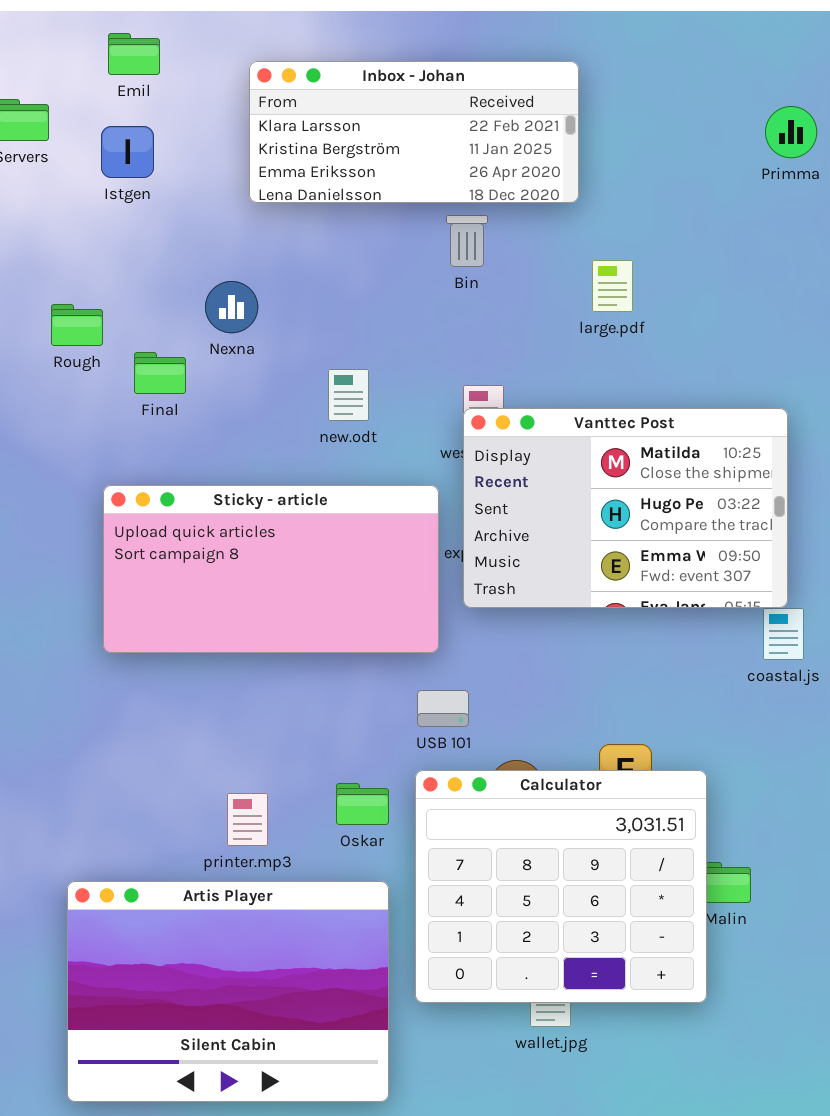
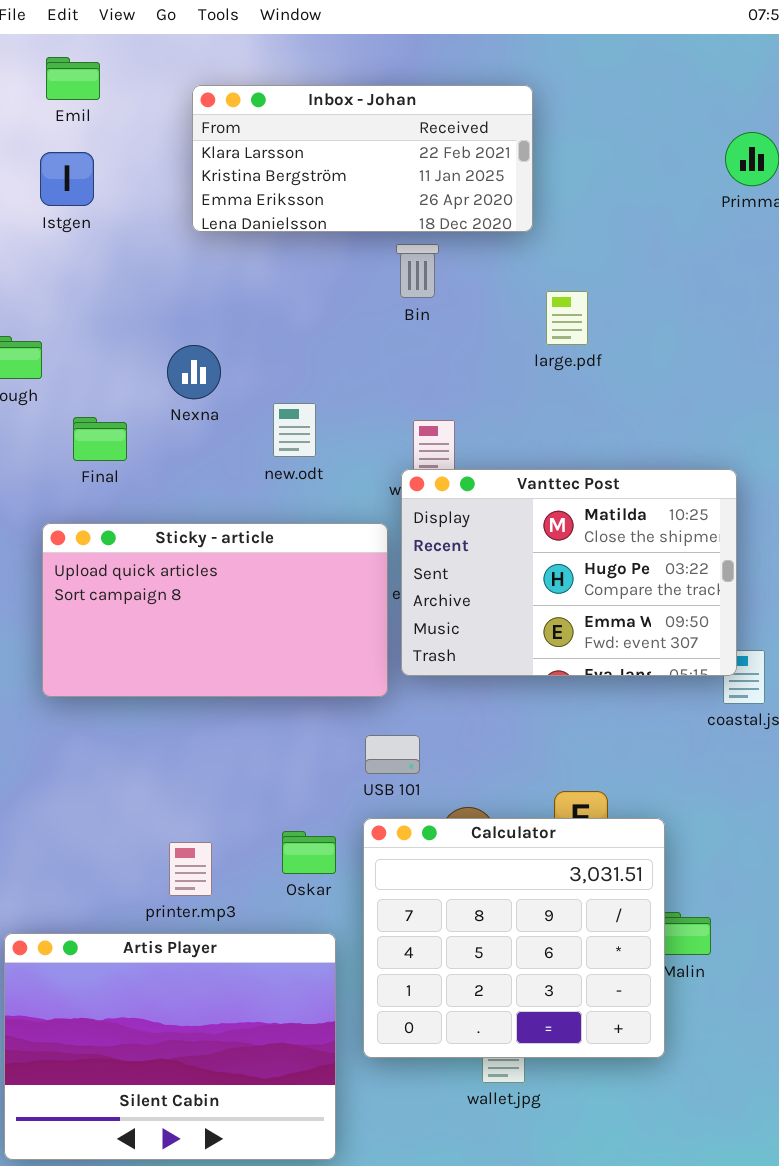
Nexna: [205,281,258,333] -> [167,345,221,399], moved
Final: [134,352,186,394] -> [73,417,127,461], moved
Vanttec Post: [463,408,788,608] -> [401,469,737,676], moved

